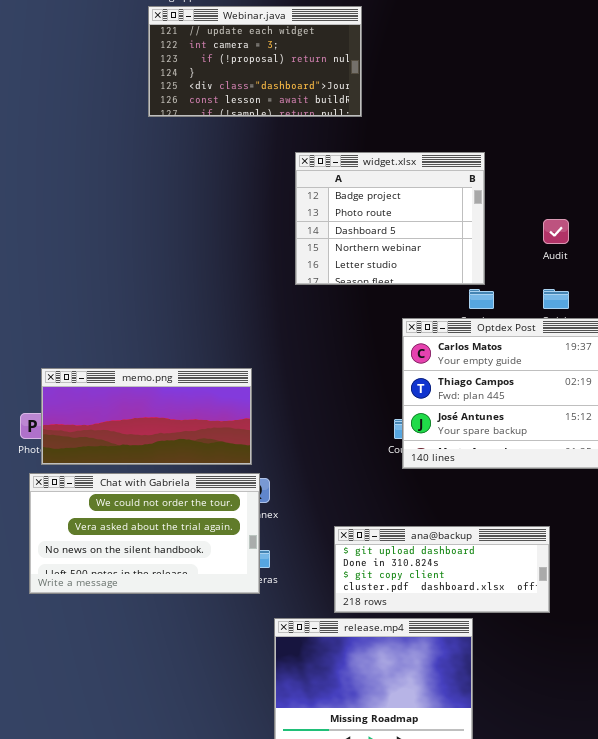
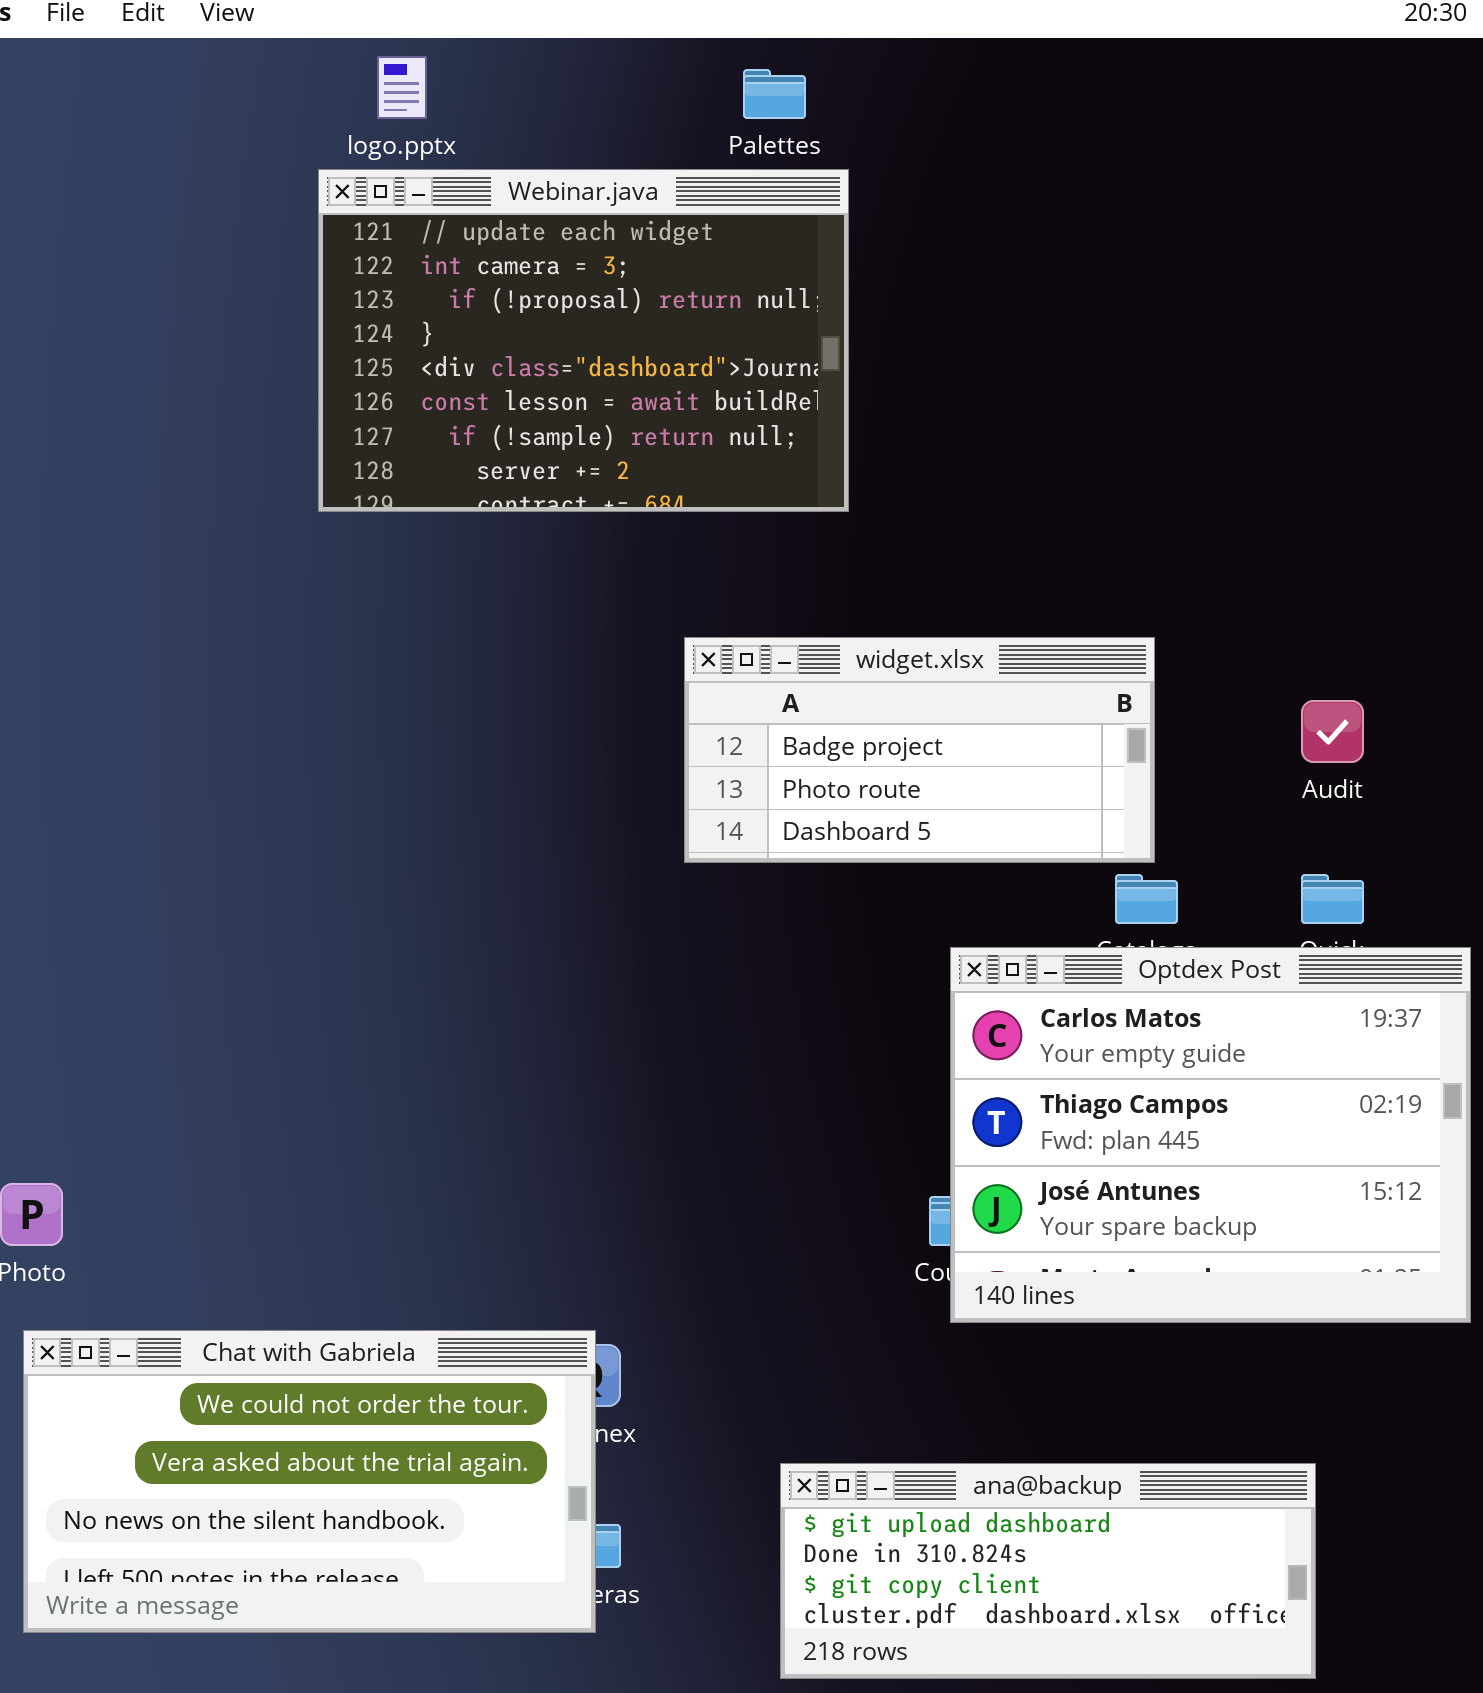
Webinar.java: [148,6,362,117] -> [318,169,849,512], resized
widget.xlsx: [295,152,485,285] -> [684,637,1155,863], resized
memo.png: [41,368,252,465] -> none, closed

